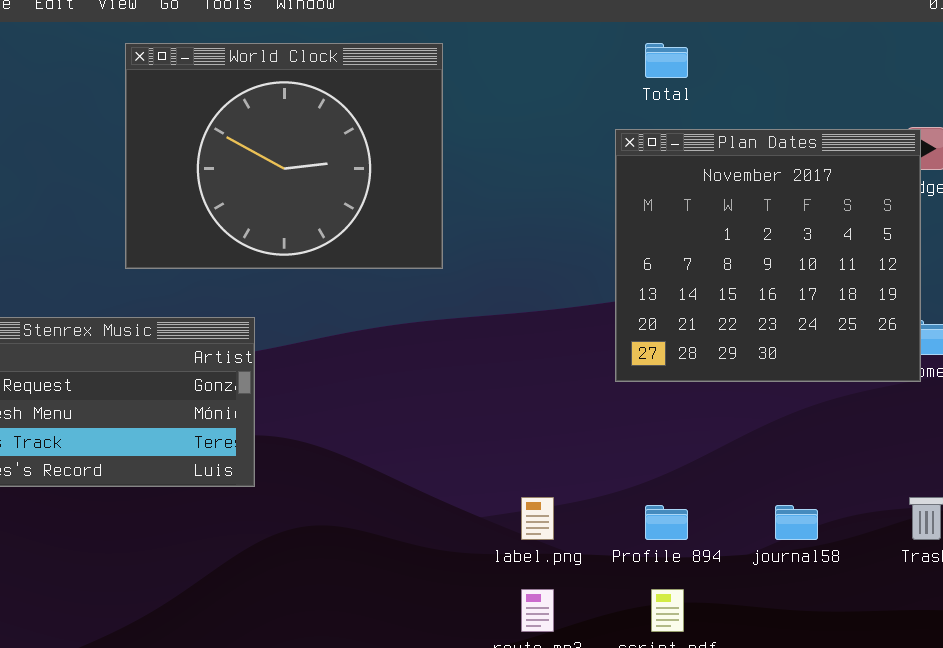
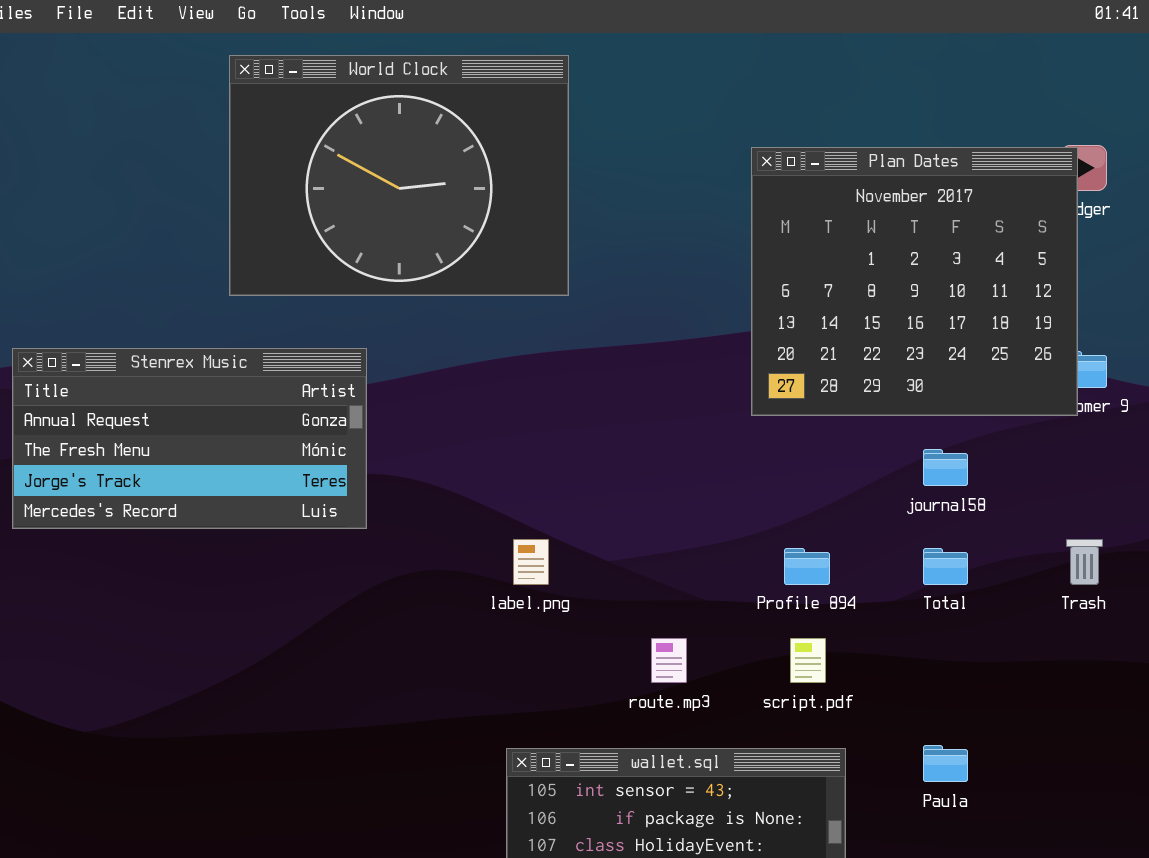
Total: [645,43,688,78] -> [923,548,968,585], moved
label.png: [521,497,554,540] -> [513,539,549,585], moved
journal58: [775,505,818,540] -> [923,449,968,486], moved

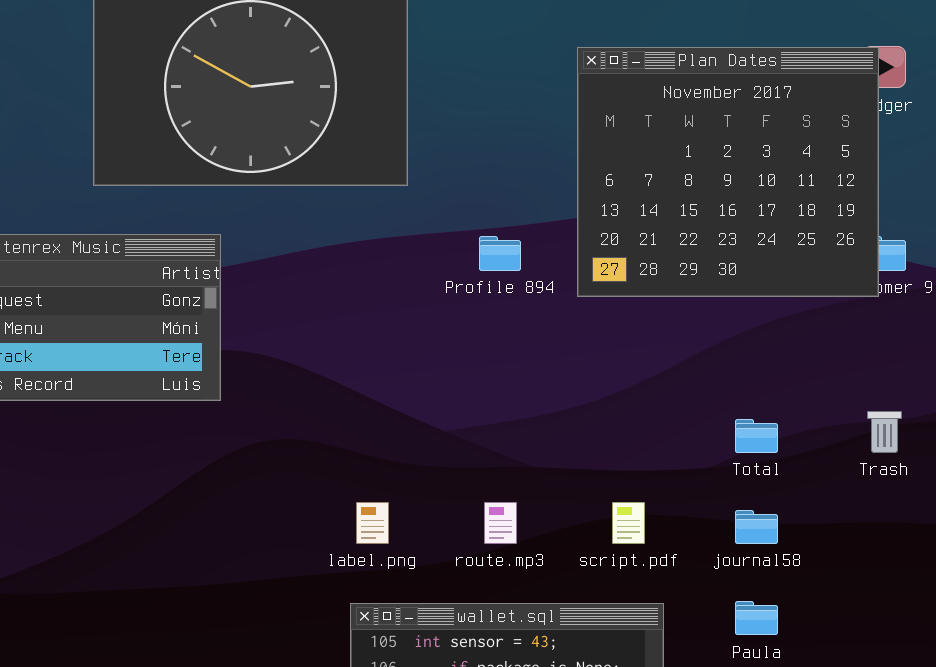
journal58: [923,449,968,486] -> [735,510,778,544], moved
label.png: [513,539,549,585] -> [356,502,389,544], moved
Profile 894: [784,548,830,585] -> [479,236,521,271], moved

